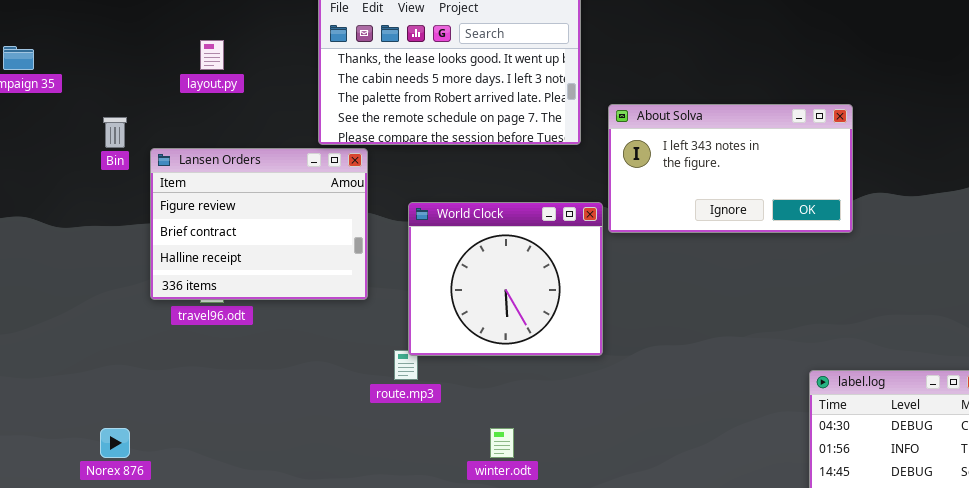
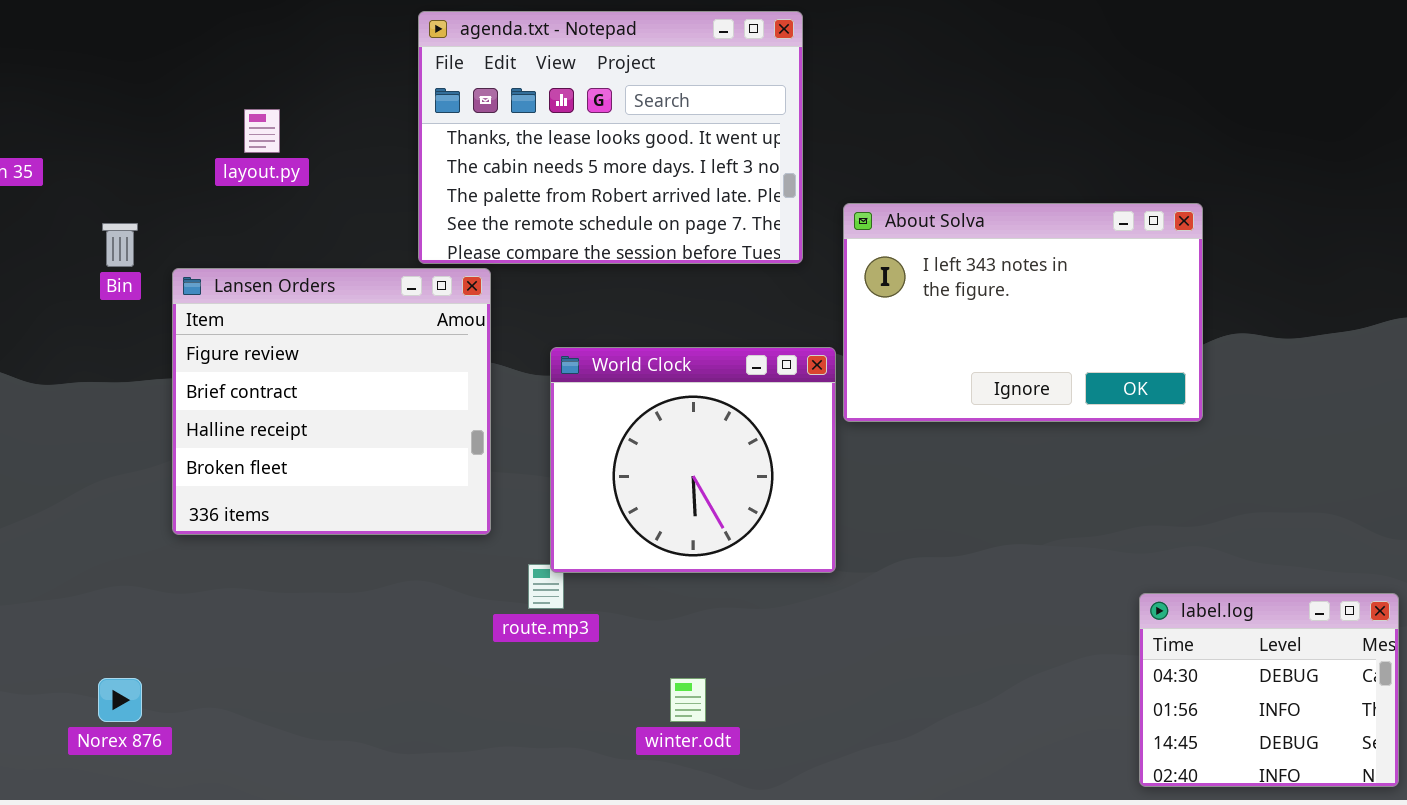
About Solva: [608,104,853,233] -> [843,203,1203,422], resized
Lansen Orders: [150,148,368,300] -> [172,268,491,535], resized

